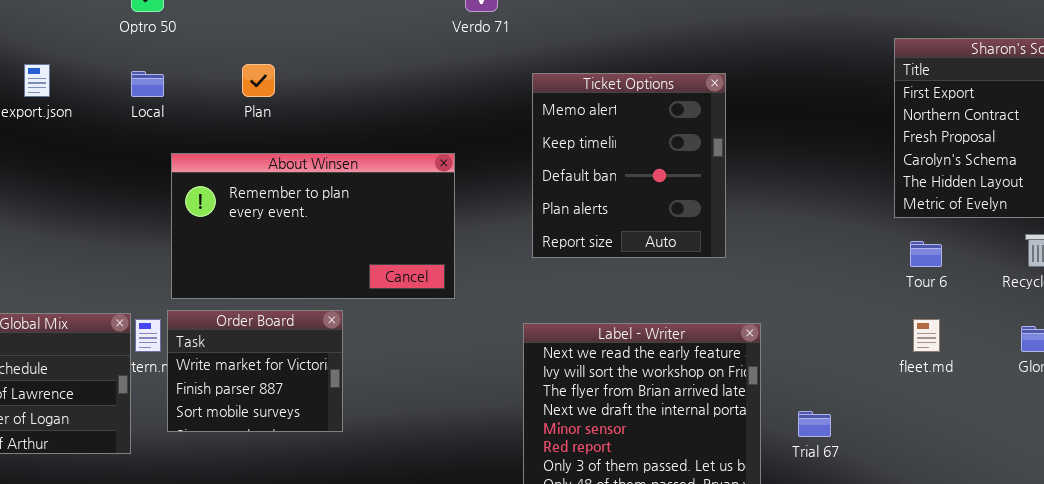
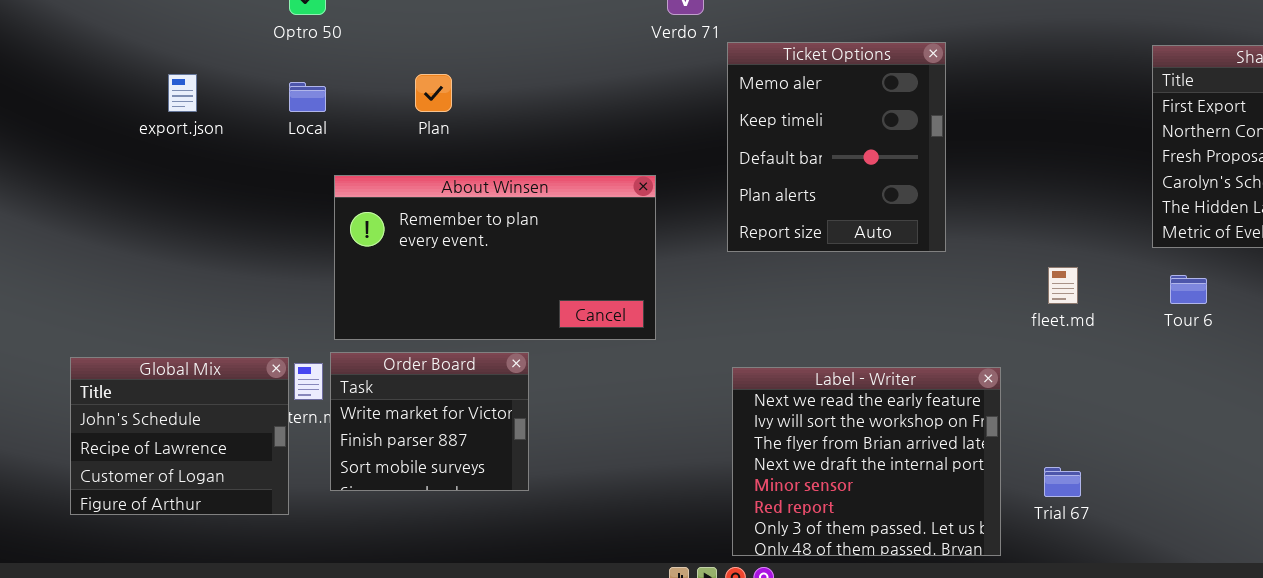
Ticket Options: [532,73,726,258] -> [727,42,946,252], moved
fleet.md: [913,319,940,352] -> [1048,267,1078,304], moved

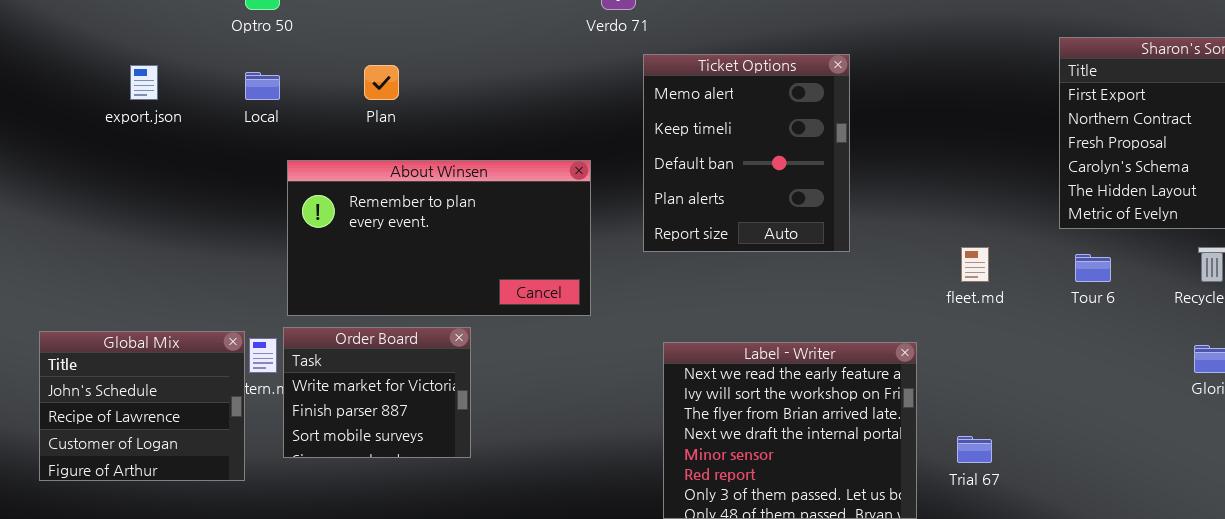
Ticket Options: [727,42,946,252] -> [643,54,850,252], moved

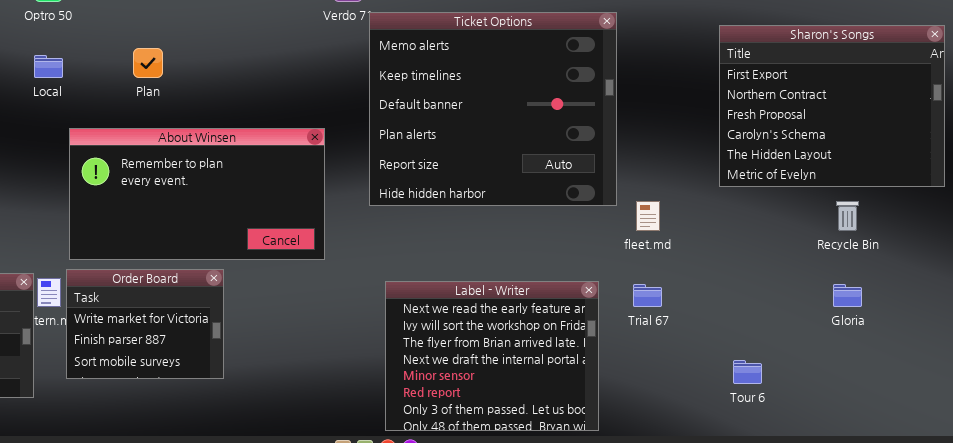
Ticket Options: [643,54,850,252] -> [369,12,617,206], resized
Tour 6: [1075,254,1111,282] -> [733,360,762,384], moved
Trial 67: [957,436,992,463] -> [633,284,662,307], moved

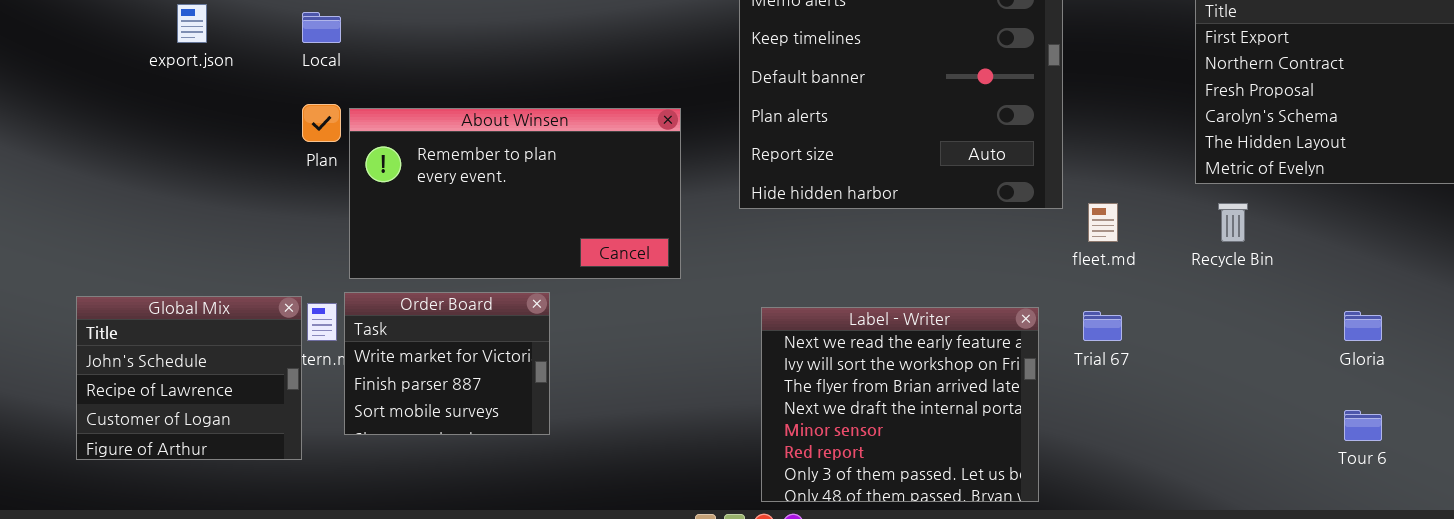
Plan: [133,48,163,78] -> [302,104,341,142], moved
Recycle Bin: [836,201,859,231] -> [1218,203,1248,242], moved
Tour 6: [733,360,762,384] -> [1344,410,1382,441], moved

